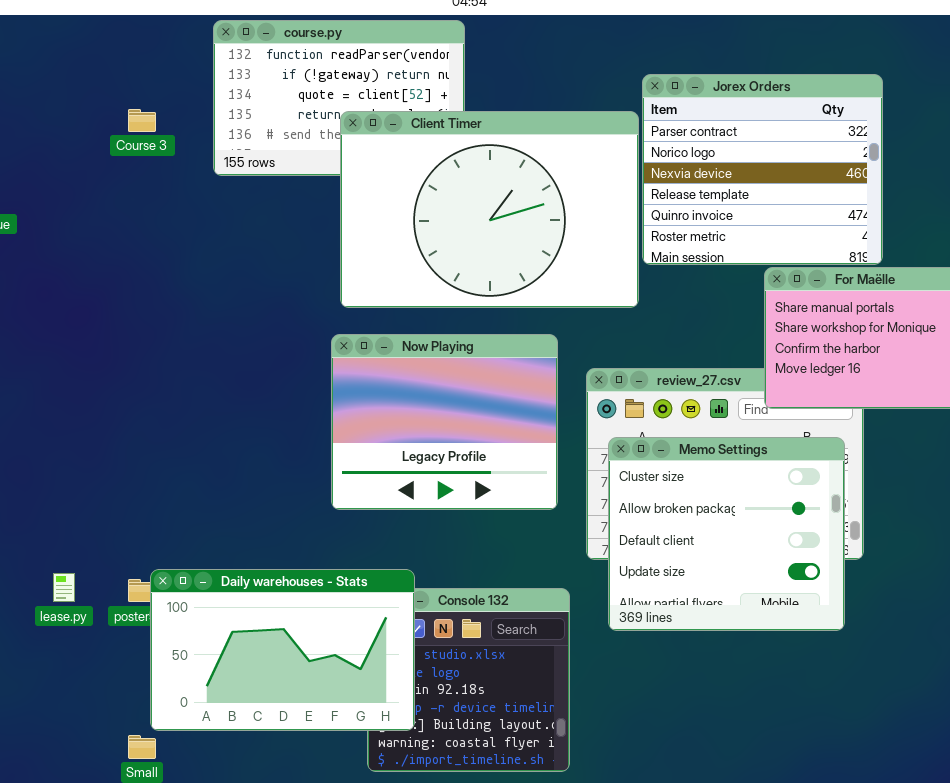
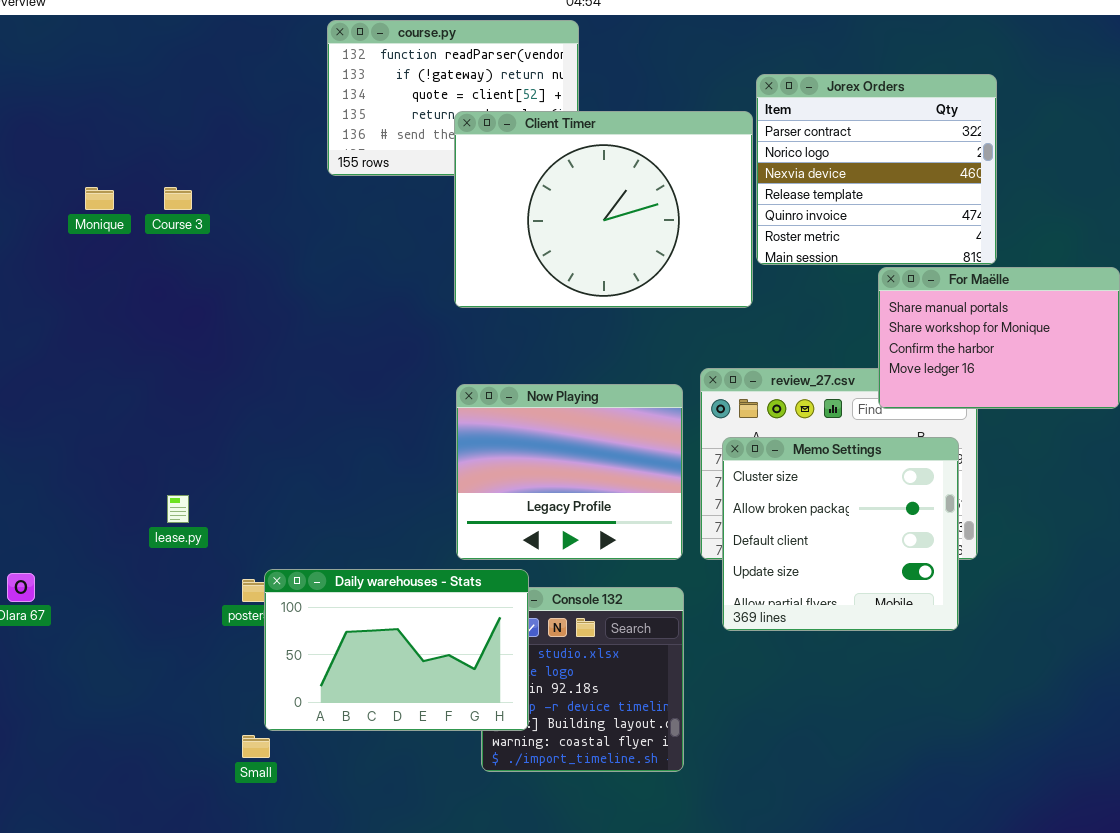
Course 3: [128,109,156,132] -> [164,187,192,210], moved
Now Playing: [331,334,558,510] -> [456,384,683,560], moved
lease.py: [53,573,75,602] -> [167,495,189,523], moved

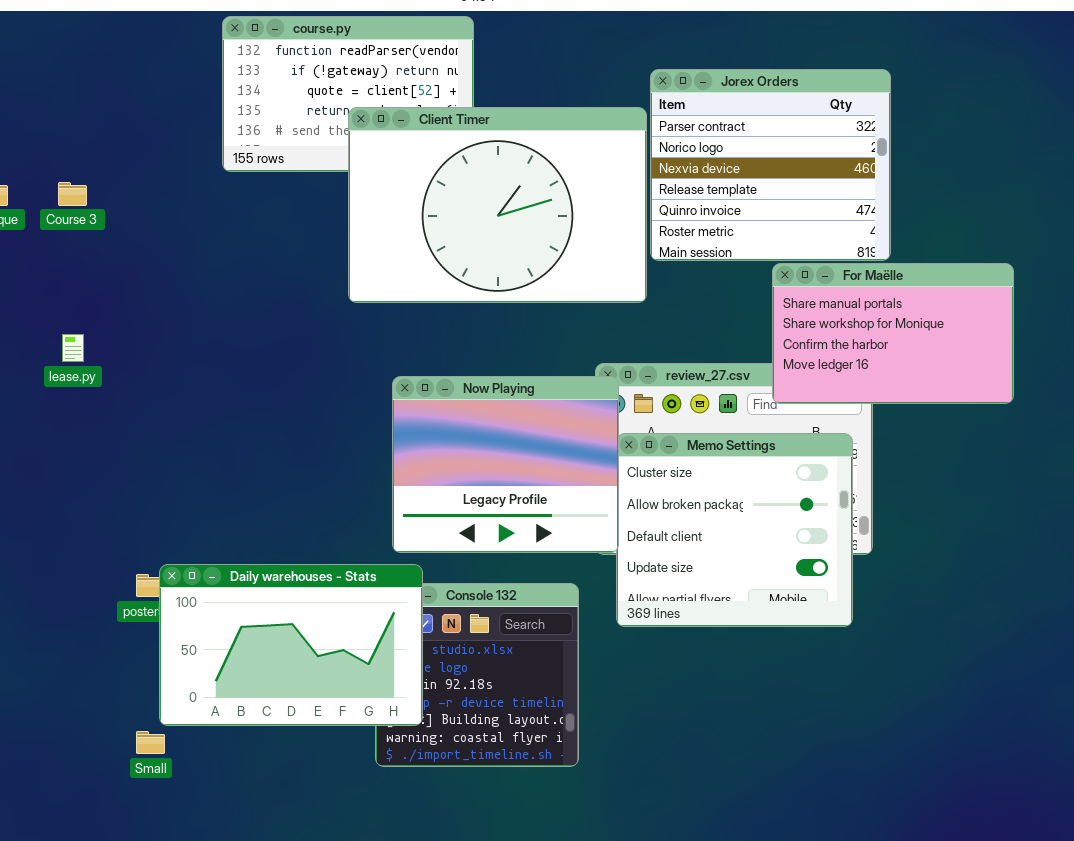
Now Playing: [456,384,683,560] -> [392,376,619,553], moved
lease.py: [167,495,189,523] -> [62,334,84,362], moved

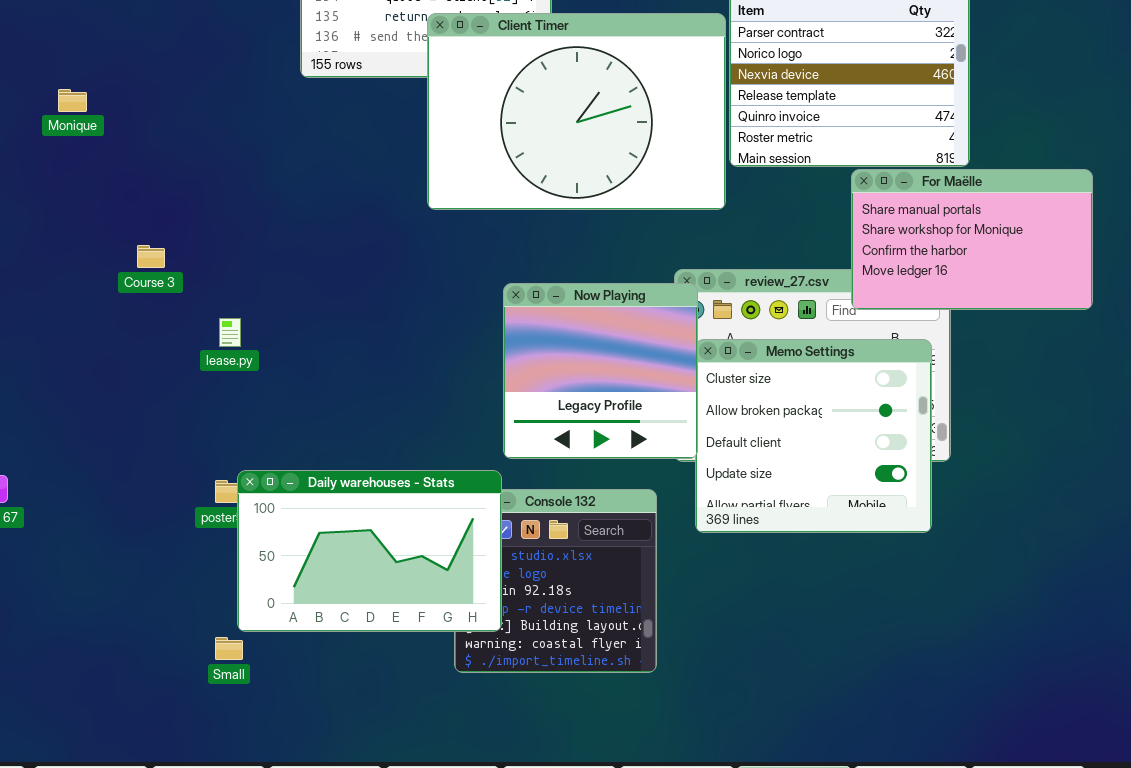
Course 3: [58,182,87,206] -> [137,245,165,268], moved
lease.py: [62,334,84,362] -> [219,318,241,347], moved
Now Playing: [392,376,619,553] -> [503,283,698,459], resized

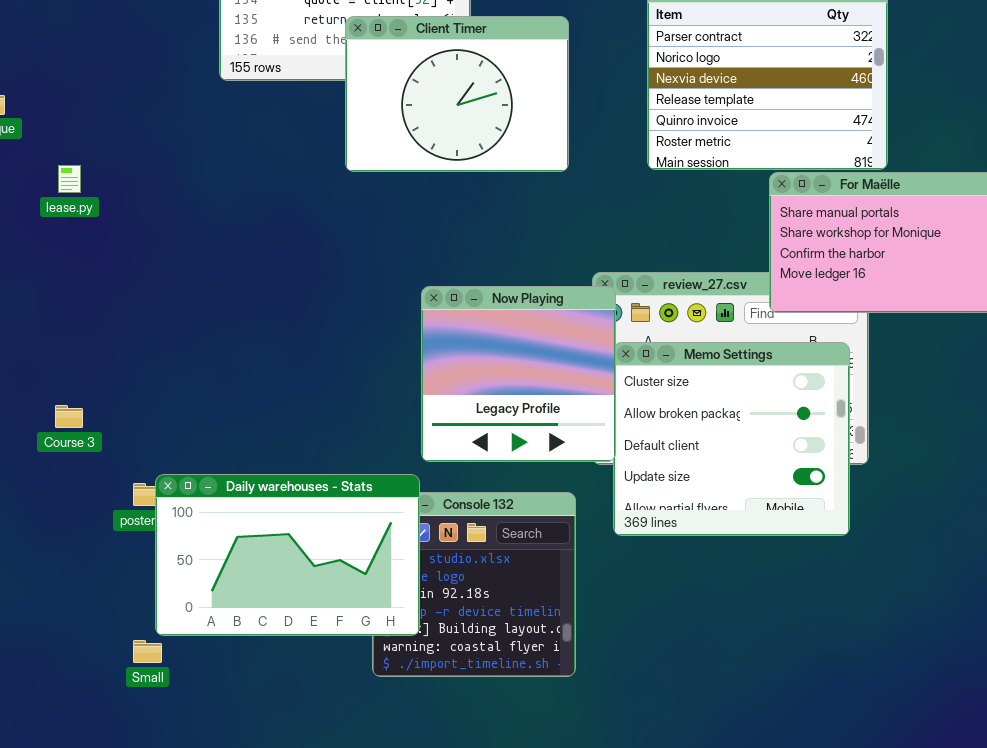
Client Timer: [427,13,726,210] -> [345,16,569,172], resized
Course 3: [137,245,165,268] -> [55,405,83,428], moved
lease.py: [219,318,241,347] -> [58,165,81,193], moved

